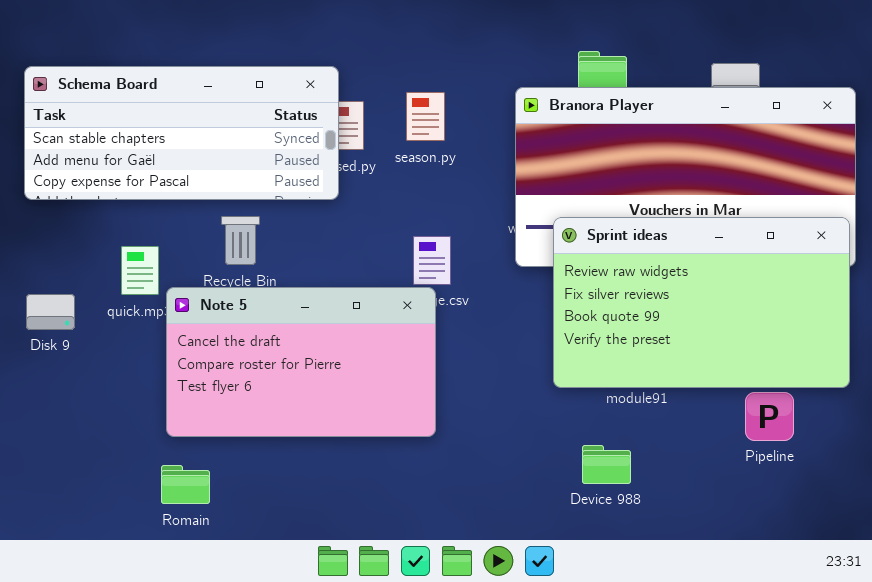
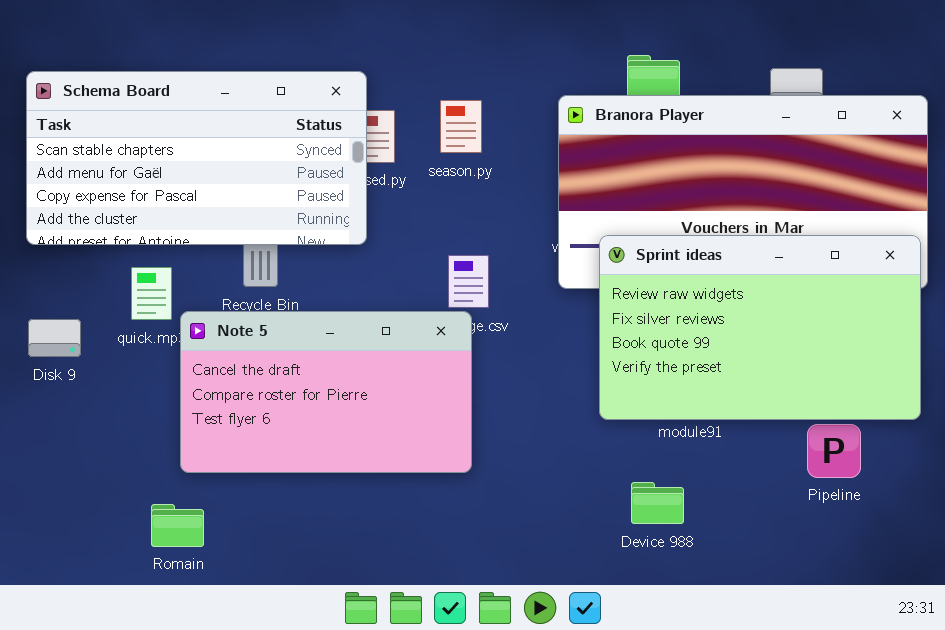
Schema Board: [24,66,339,200] -> [26,71,367,245], resized
Romain: [161,465,210,504] -> [151,504,204,547], moved

